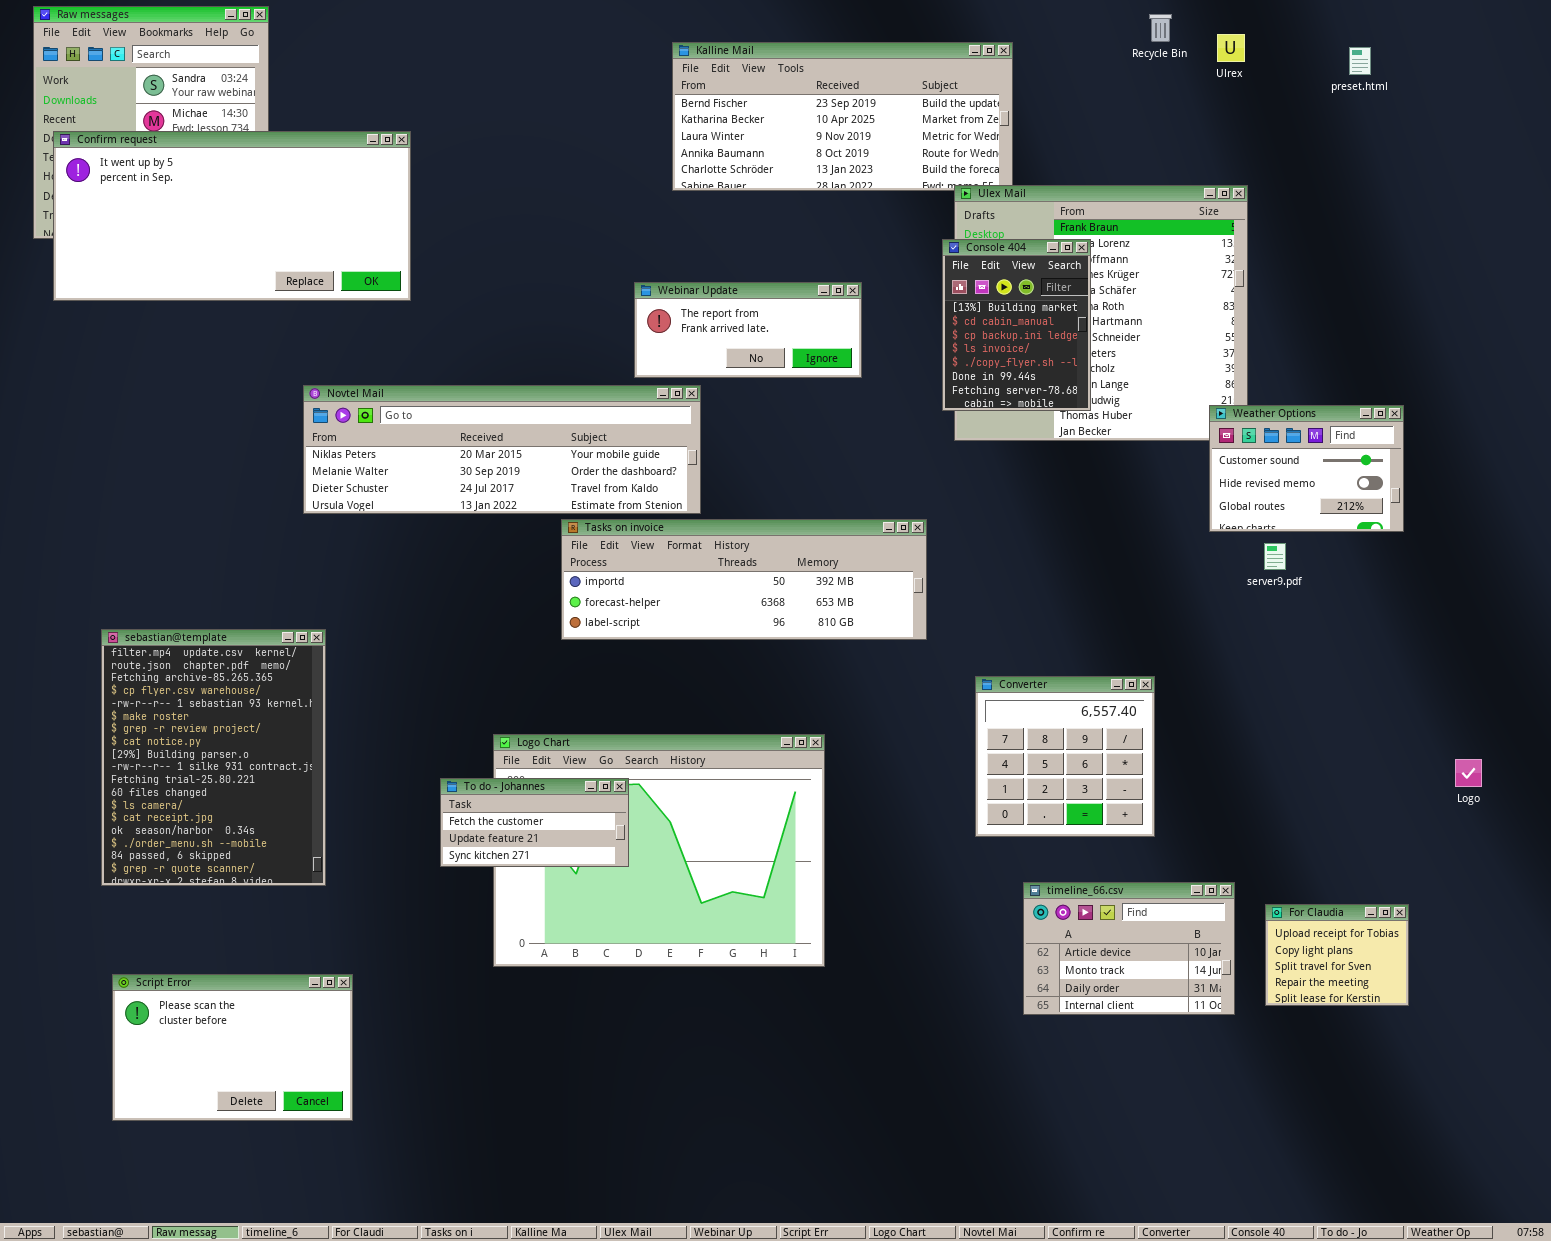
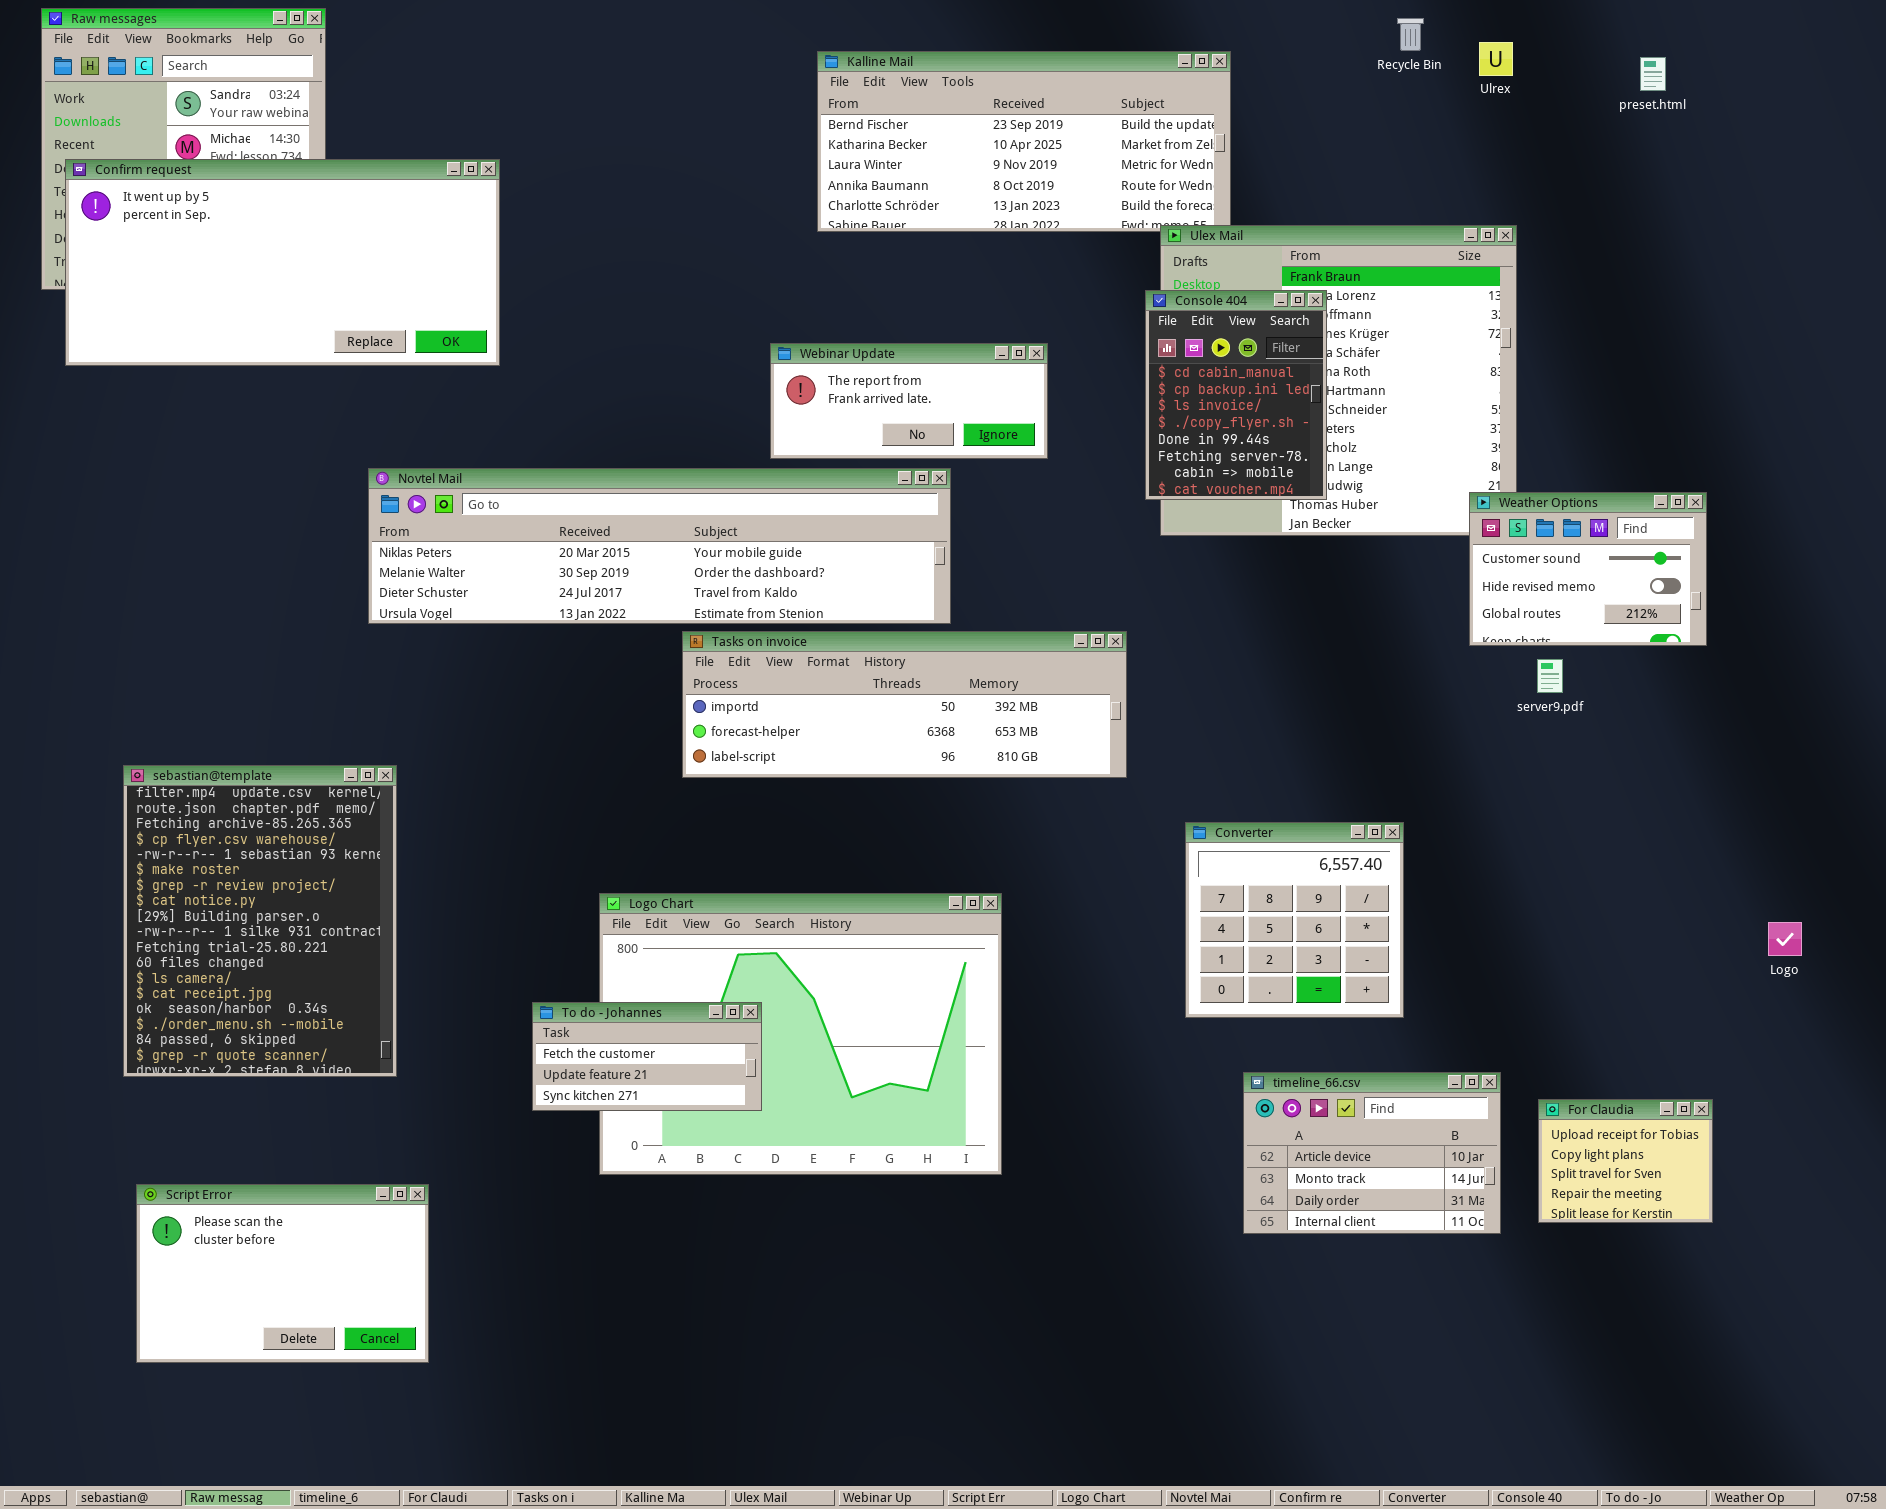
Console 404: [942,239,1091,411] -> [1145,290,1327,500], scrolled down 1 row
Novtel Mail: [303,385,701,514] -> [368,468,951,624], resized
To do - Johannes: [440,778,629,867] -> [532,1002,762,1111], moved

